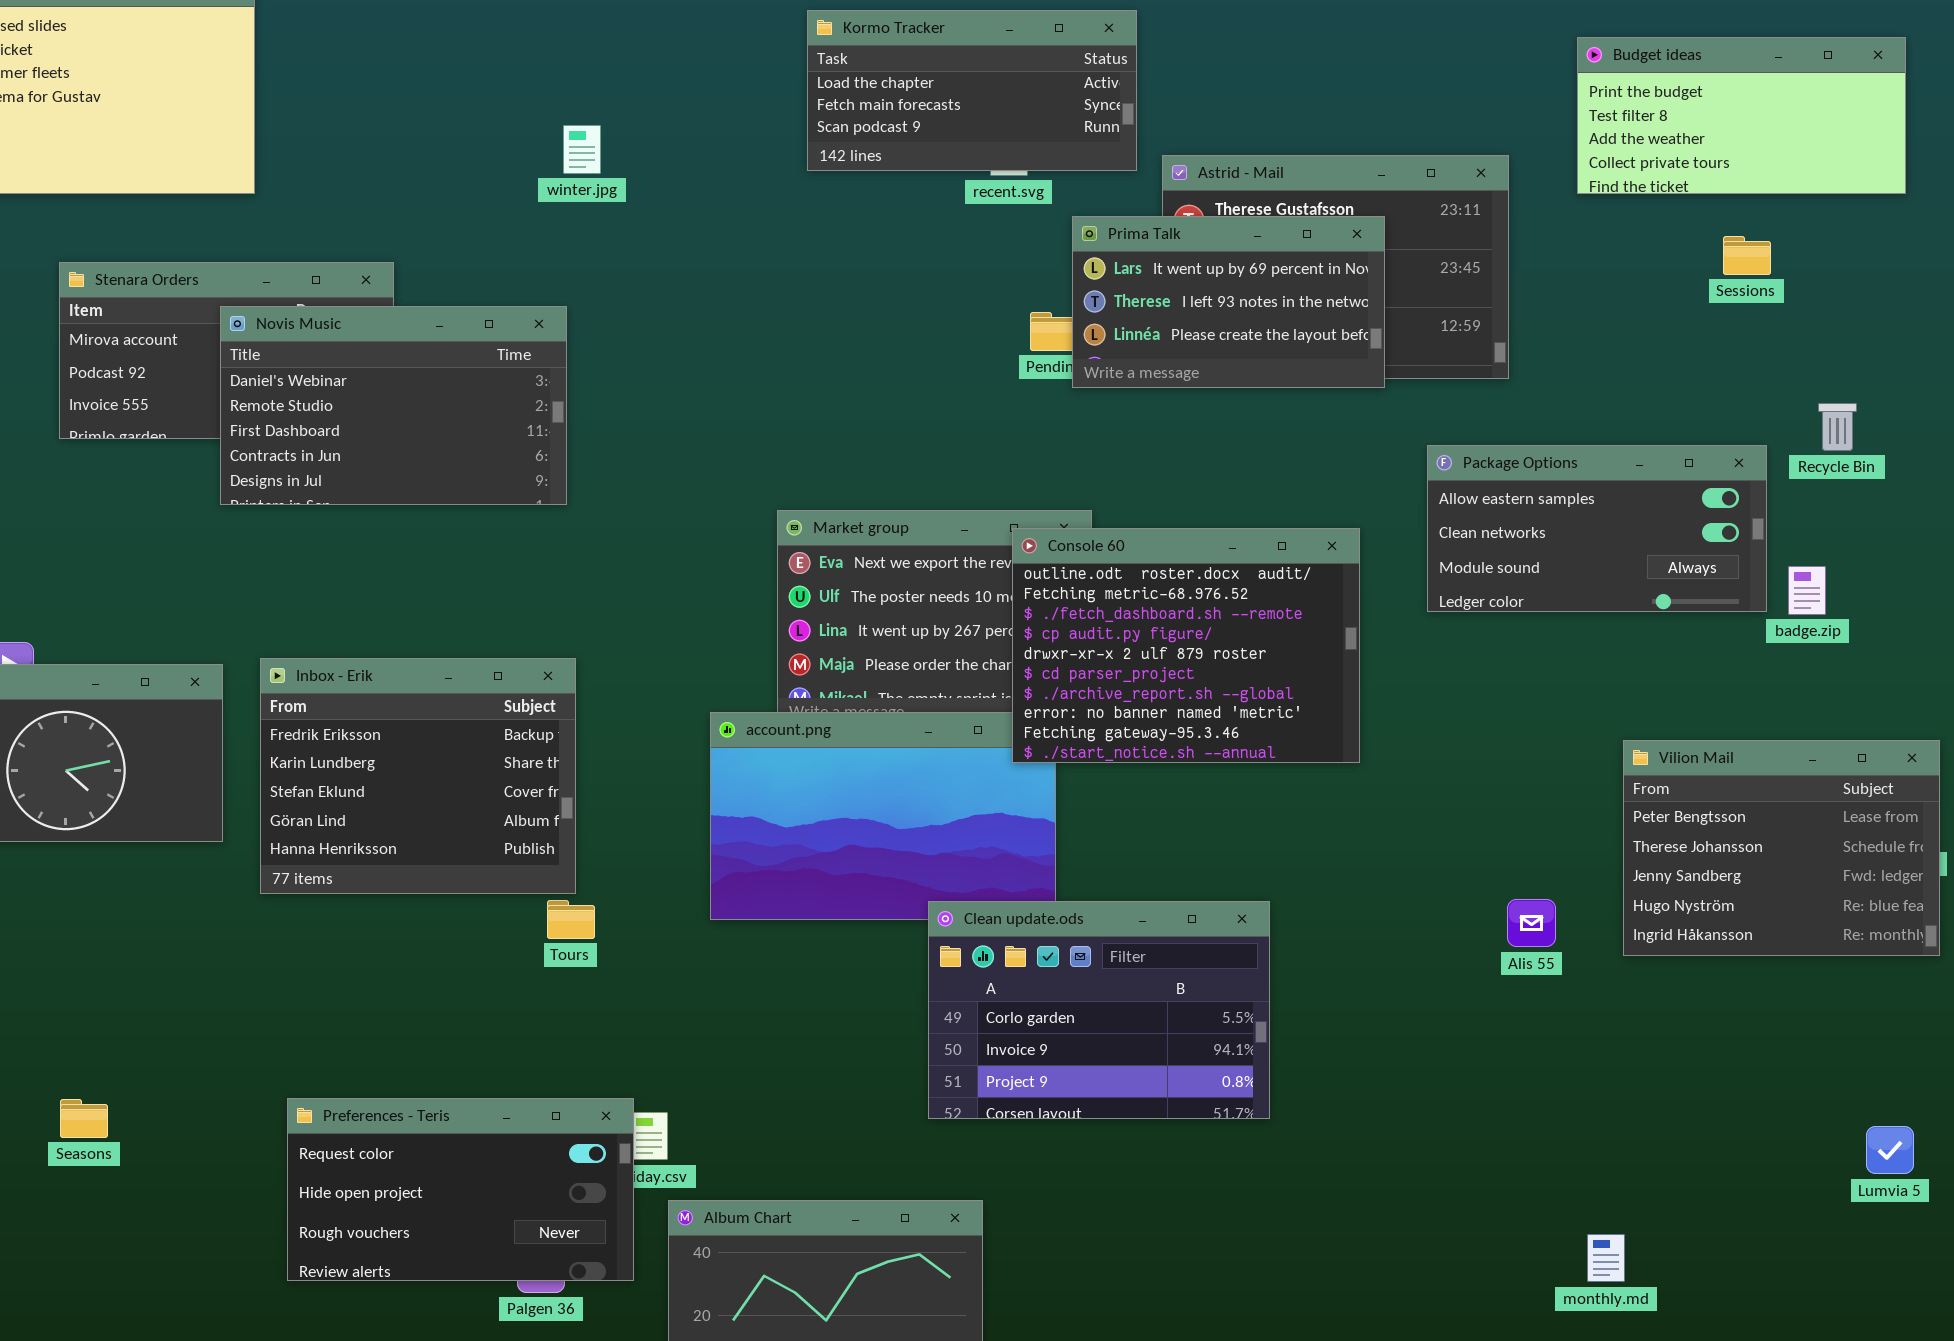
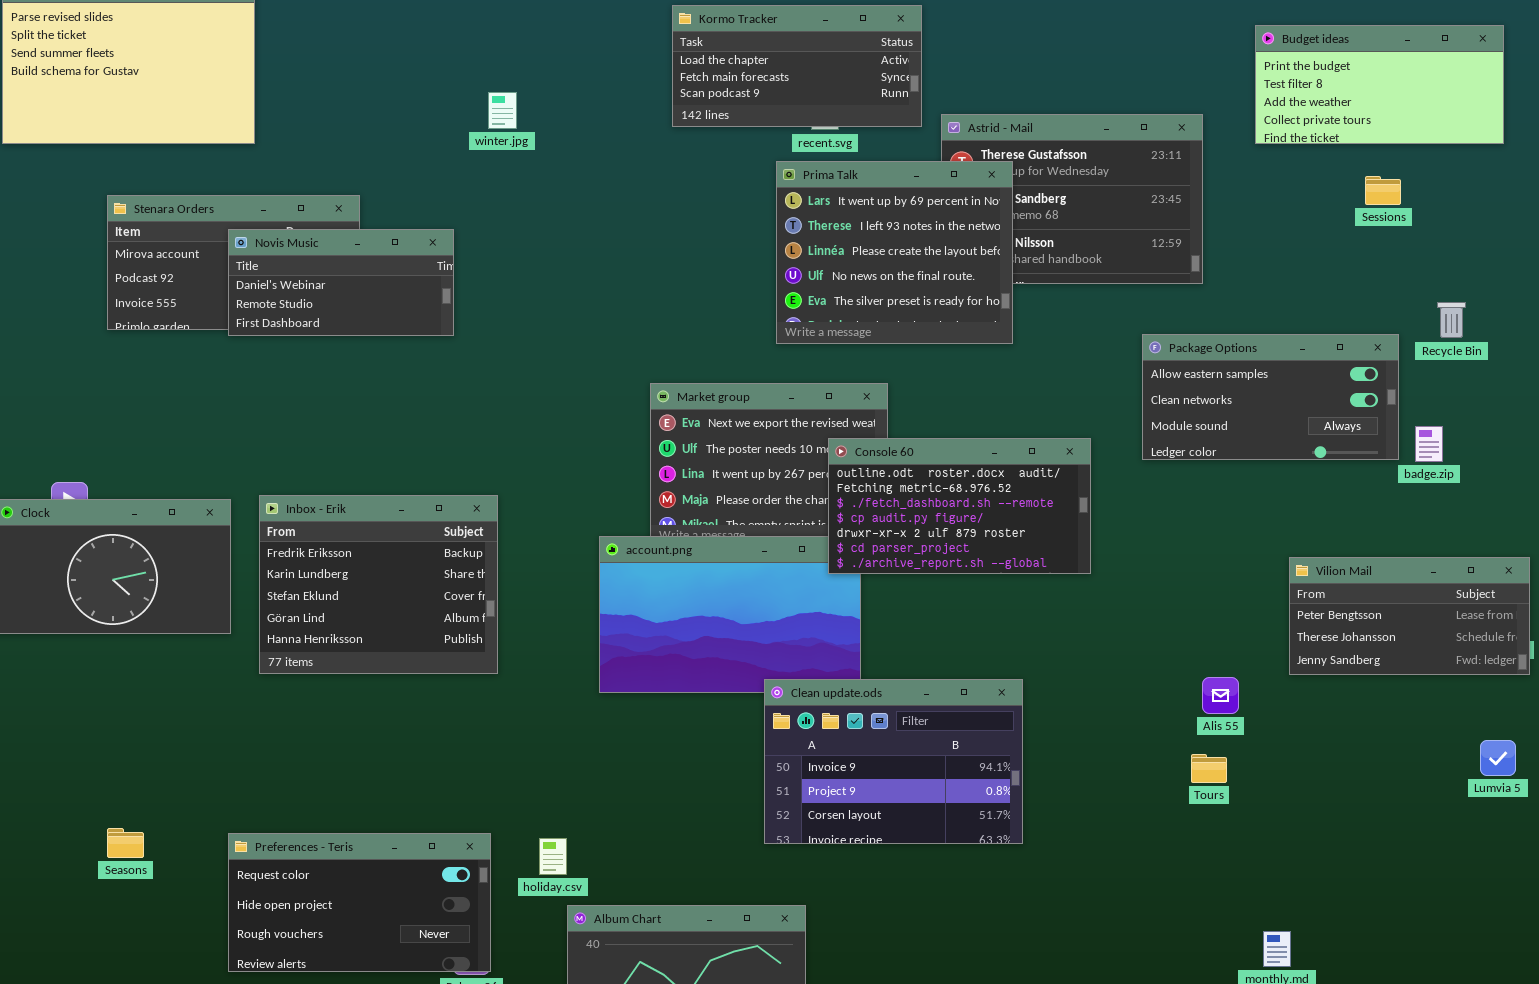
Prima Talk: [1072,216,1385,388] -> [776,161,1013,344], moved, resized
Novis Music: [220,306,567,505] -> [228,229,454,336], resized
Console 60: [1012,528,1360,763] -> [828,438,1091,574], resized
Vilion Mail: [1623,740,1940,956] -> [1289,557,1530,675], resized
Tours: [547,900,595,939] -> [1191,754,1227,783], moved
Clean update.ods: [928,901,1270,1119] -> [764,679,1023,844], scrolled down 1 row
Preferences - Teris: [287,1098,634,1281] -> [228,833,491,972], moved
Lumvia 5: [1866,1126,1914,1174] -> [1480,740,1516,776], moved

